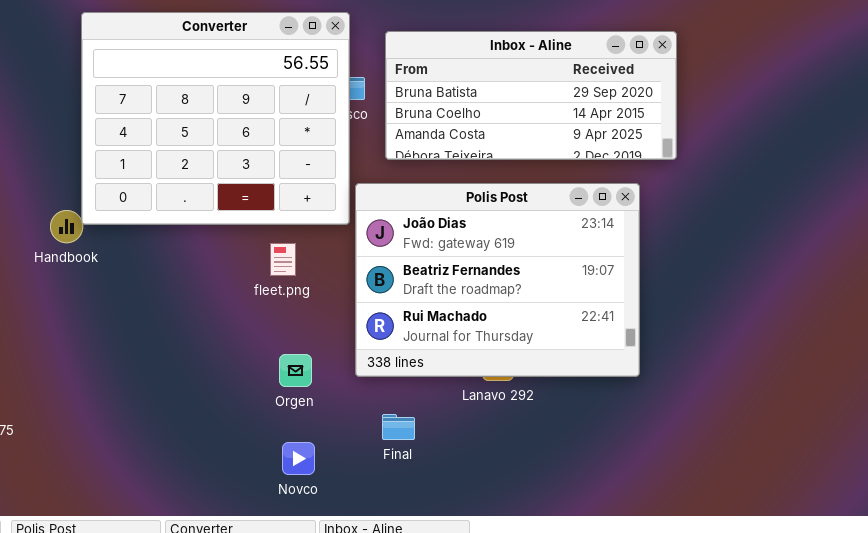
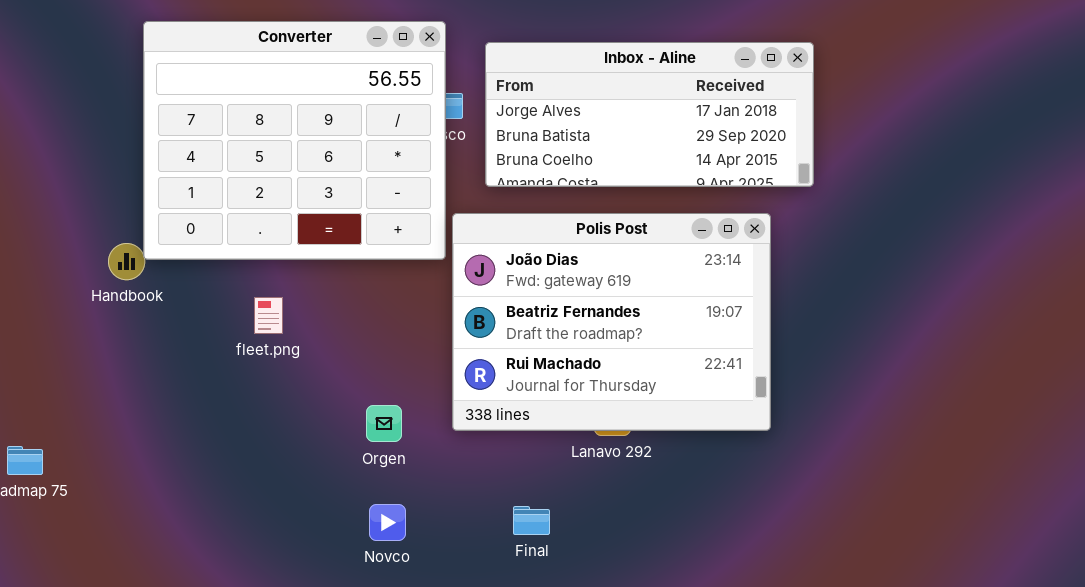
Inbox - Aline: [385,31,677,160] -> [485,42,814,187], scrolled up 1 row
fleet.png: [270,243,296,276] -> [254,297,283,334], moved
Final: [382,414,415,440] -> [513,506,550,535], moved

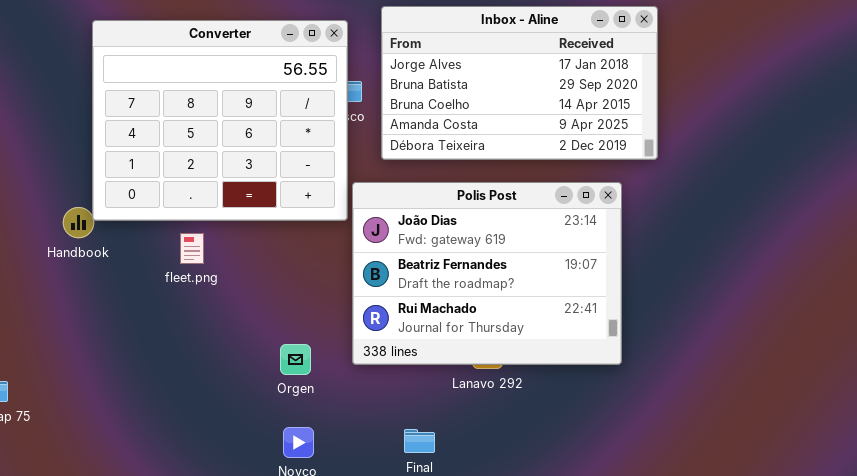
Inbox - Aline: [485,42,814,187] -> [381,6,658,160], resized
fleet.png: [254,297,283,334] -> [180,233,204,264], moved

